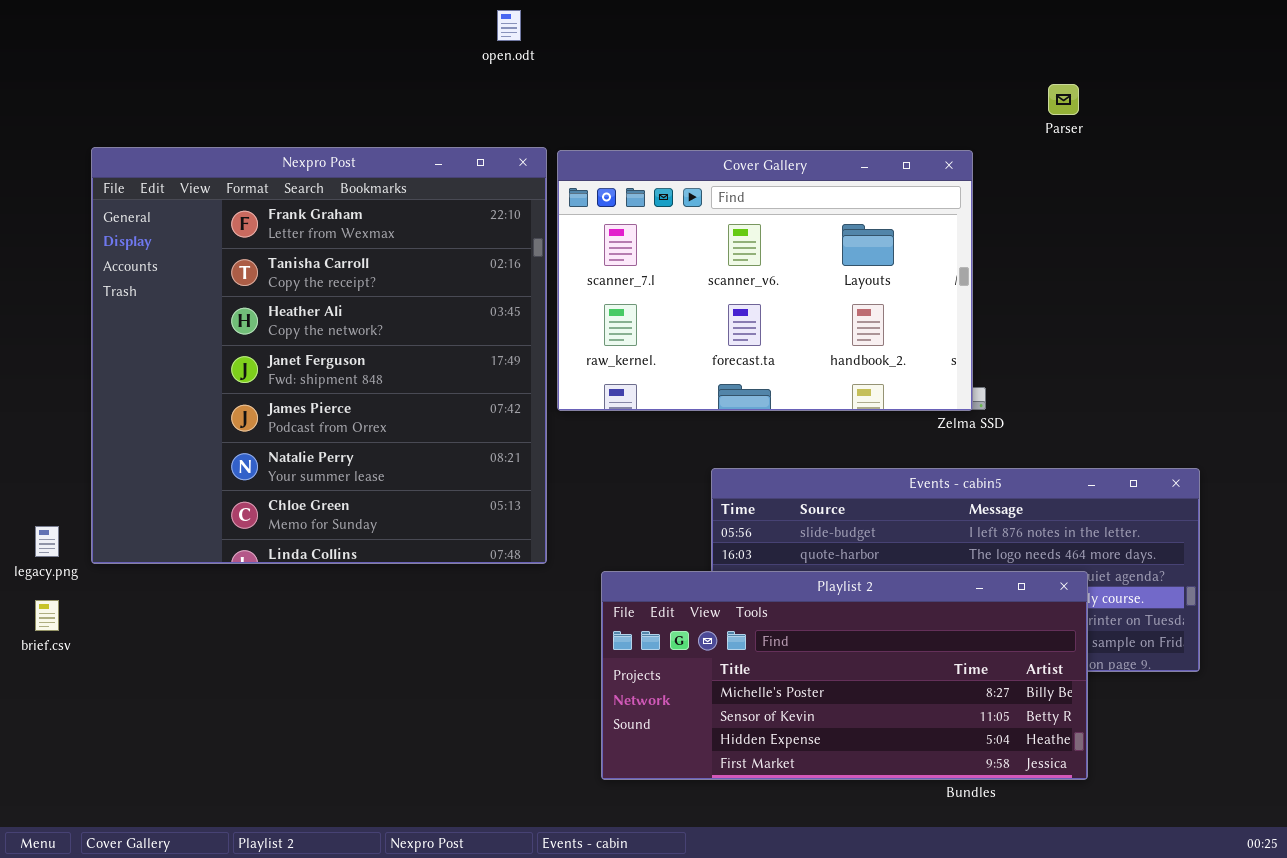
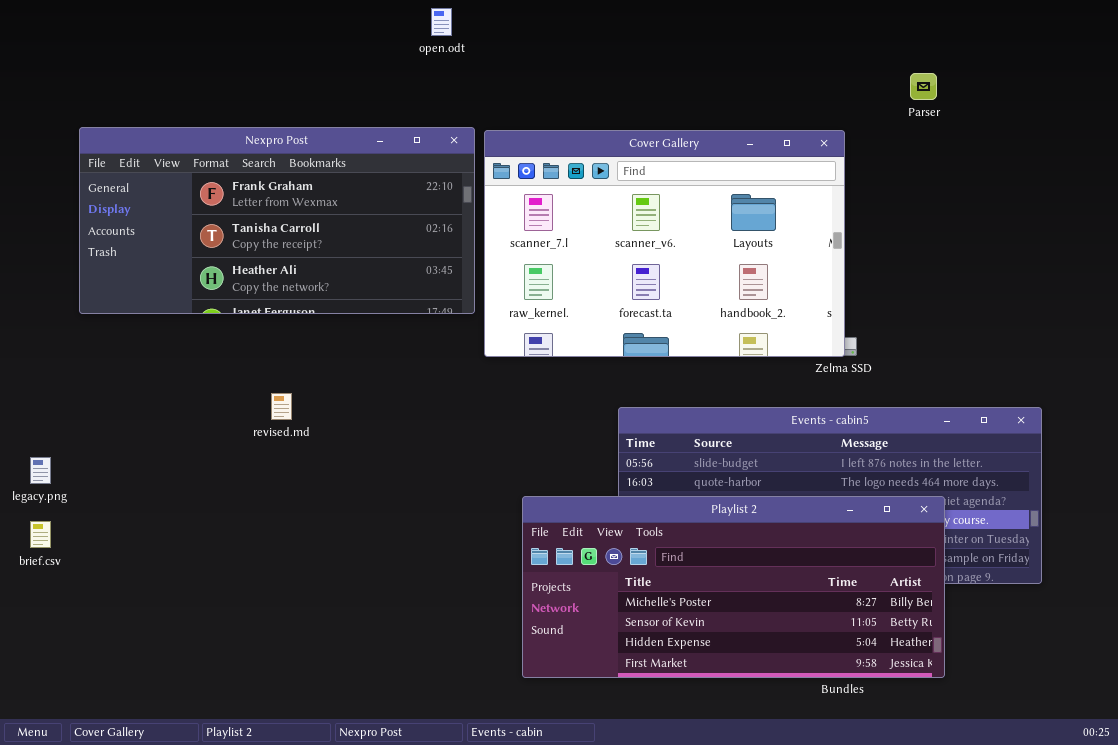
Nexpro Post: [91,147,547,564] -> [79,127,475,314], resized

